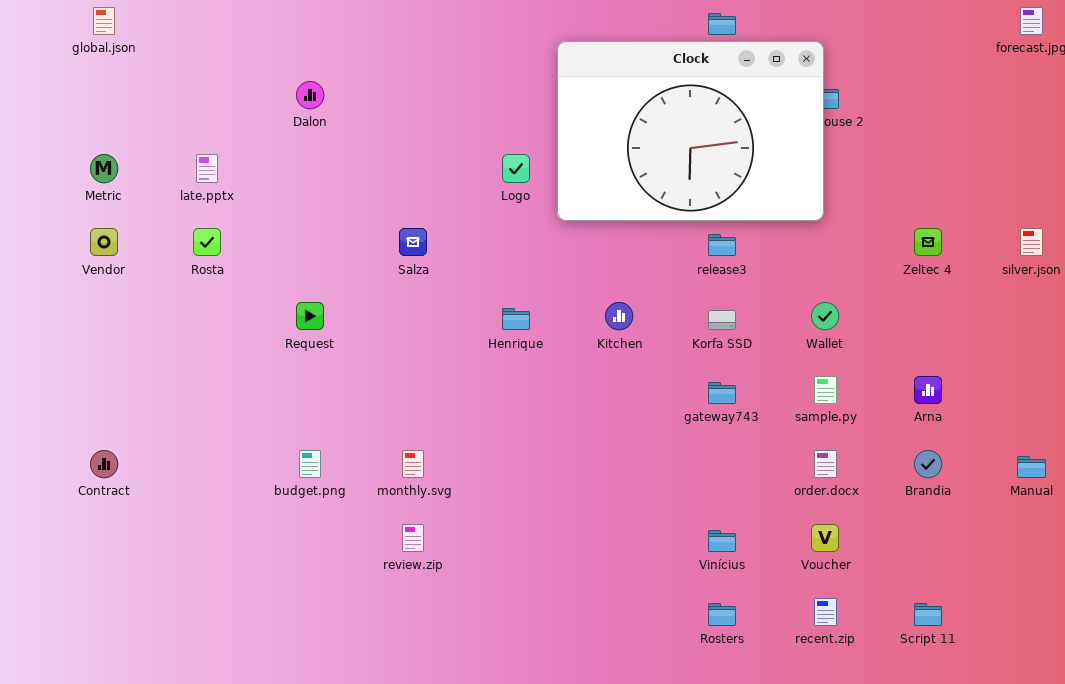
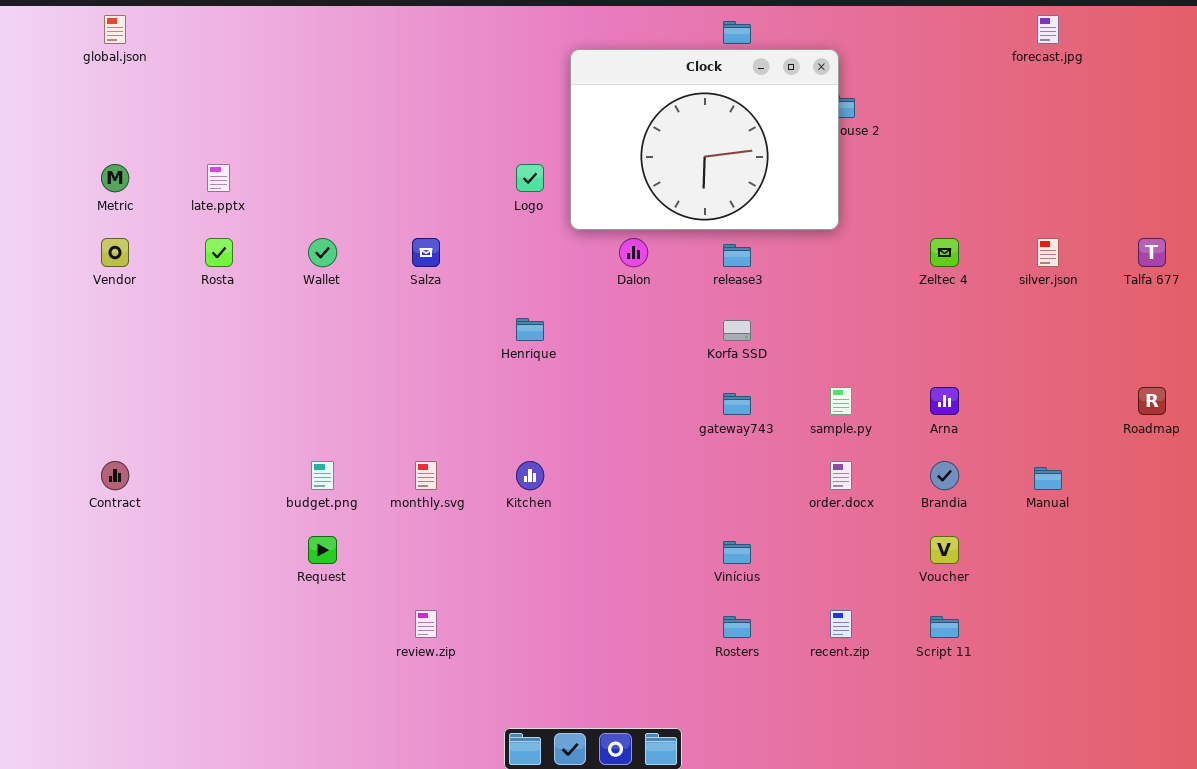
Dalon: [296,81,324,109] -> [619,238,648,267], moved
Request: [296,302,324,330] -> [308,536,337,564], moved
Kitchen: [605,302,633,330] -> [516,461,544,490], moved
Wallet: [811,302,839,330] -> [308,238,337,267], moved
review.zip: [402,524,424,552] -> [415,610,437,638], moved
Voucher: [811,524,839,552] -> [930,536,959,564], moved

